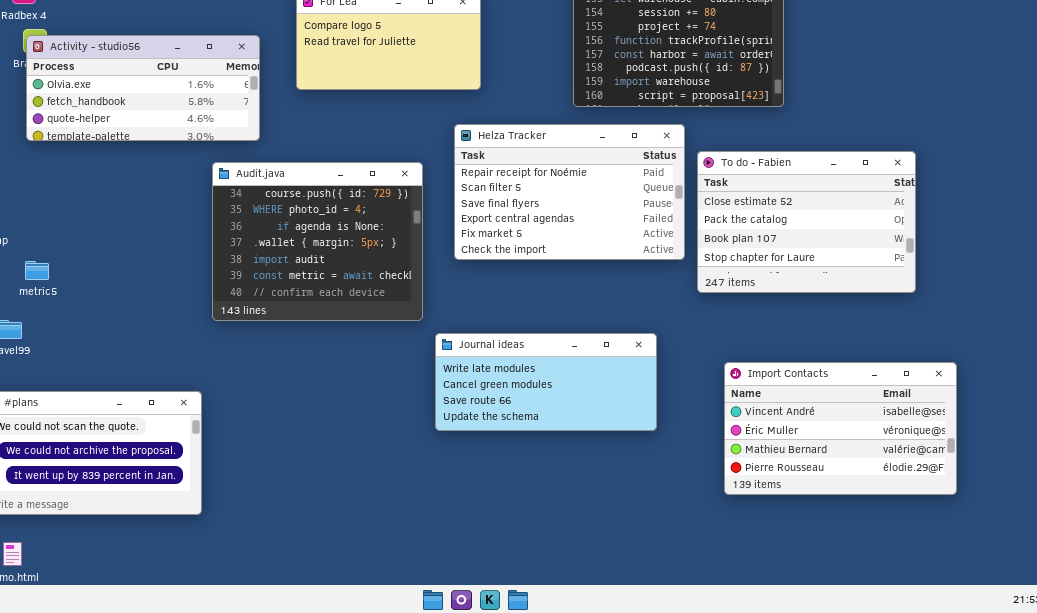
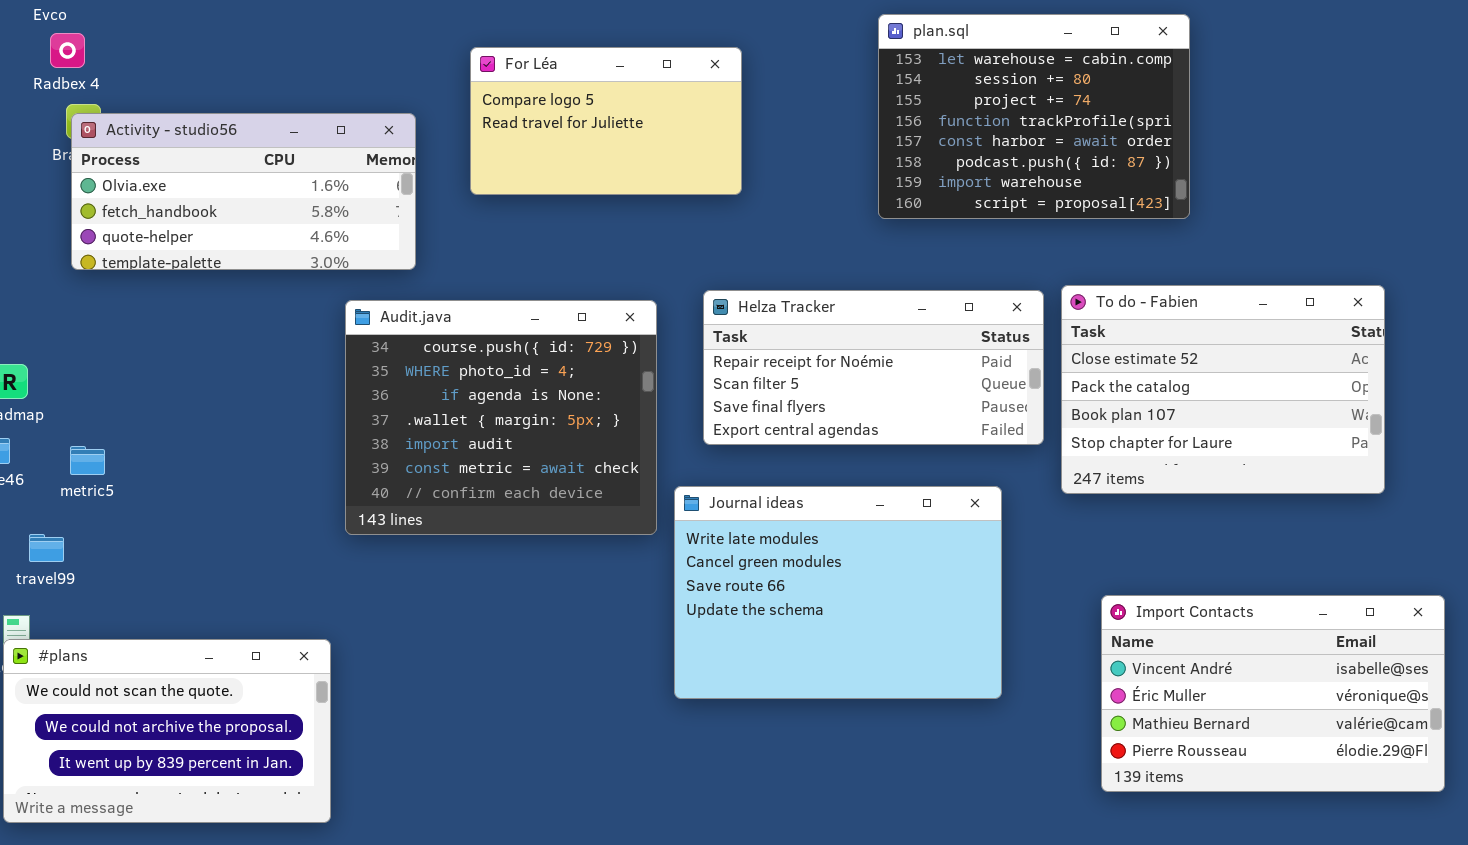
Helza Tracker: [454,124,685,260] -> [703,290,1044,445], resized
Journal ideas: [435,333,657,431] -> [674,486,1002,699], resized

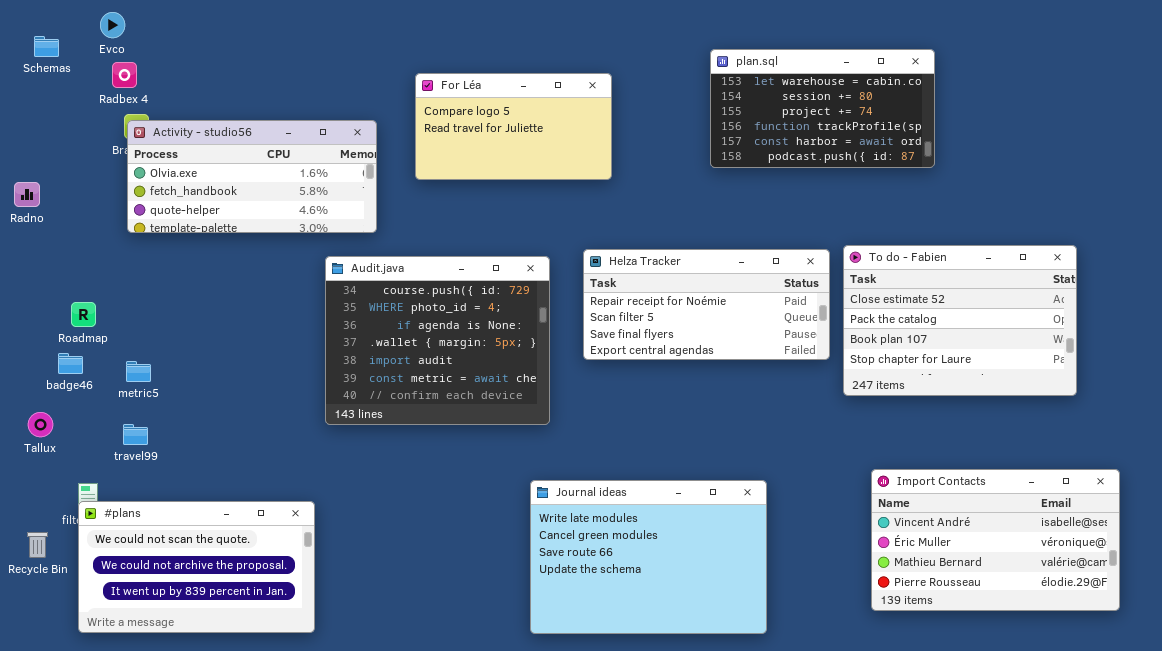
plan.sql: [878,14,1190,219] -> [710,49,935,168], resized
Journal ideas: [674,486,1002,699] -> [530,480,767,634], moved
travel99: [29,534,64,562] -> [123,424,148,445], moved

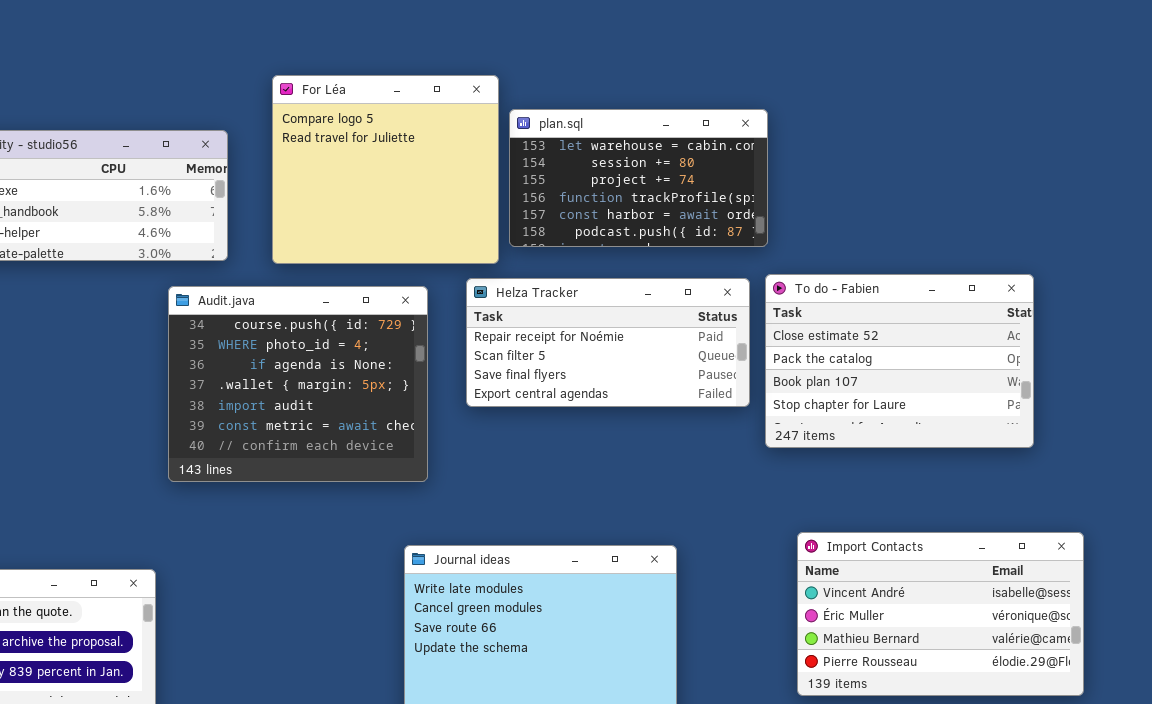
plan.sql: [710,49,935,168] -> [509,109,768,247], moved
For Léa: [415,73,612,180] -> [272,75,499,264], resized

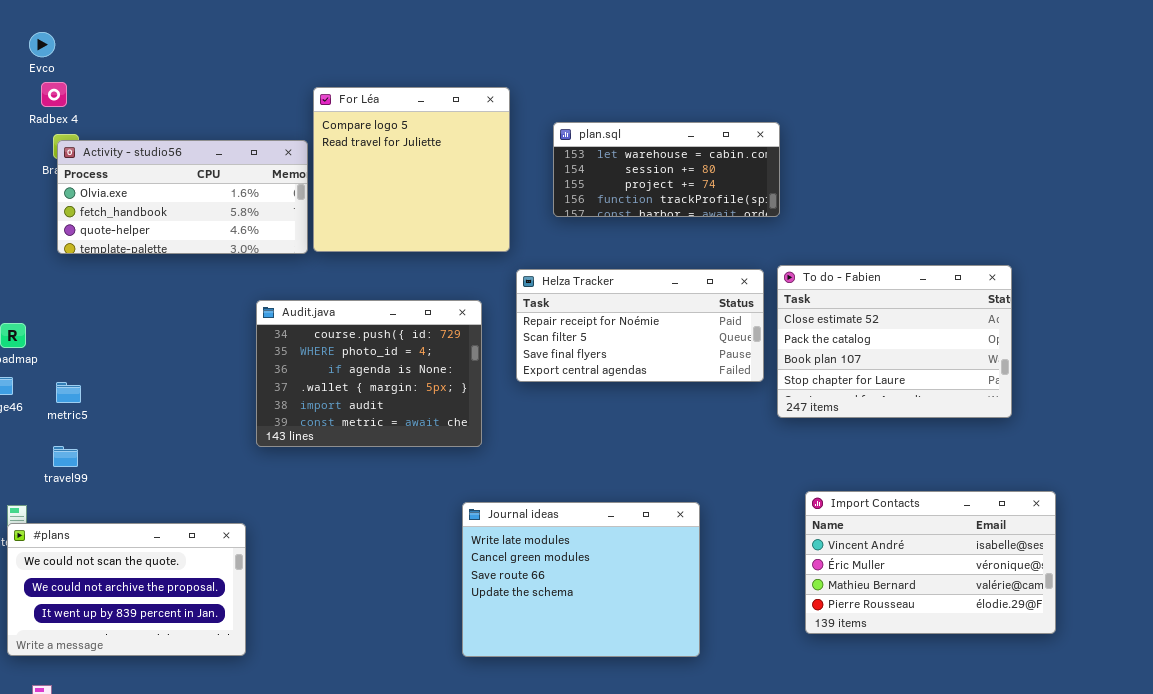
For Léa: [272,75,499,264] -> [313,87,510,252], moved
plan.sql: [509,109,768,247] -> [553,122,780,217], resized
Audit.java: [168,286,428,482] -> [256,300,482,447], resized

